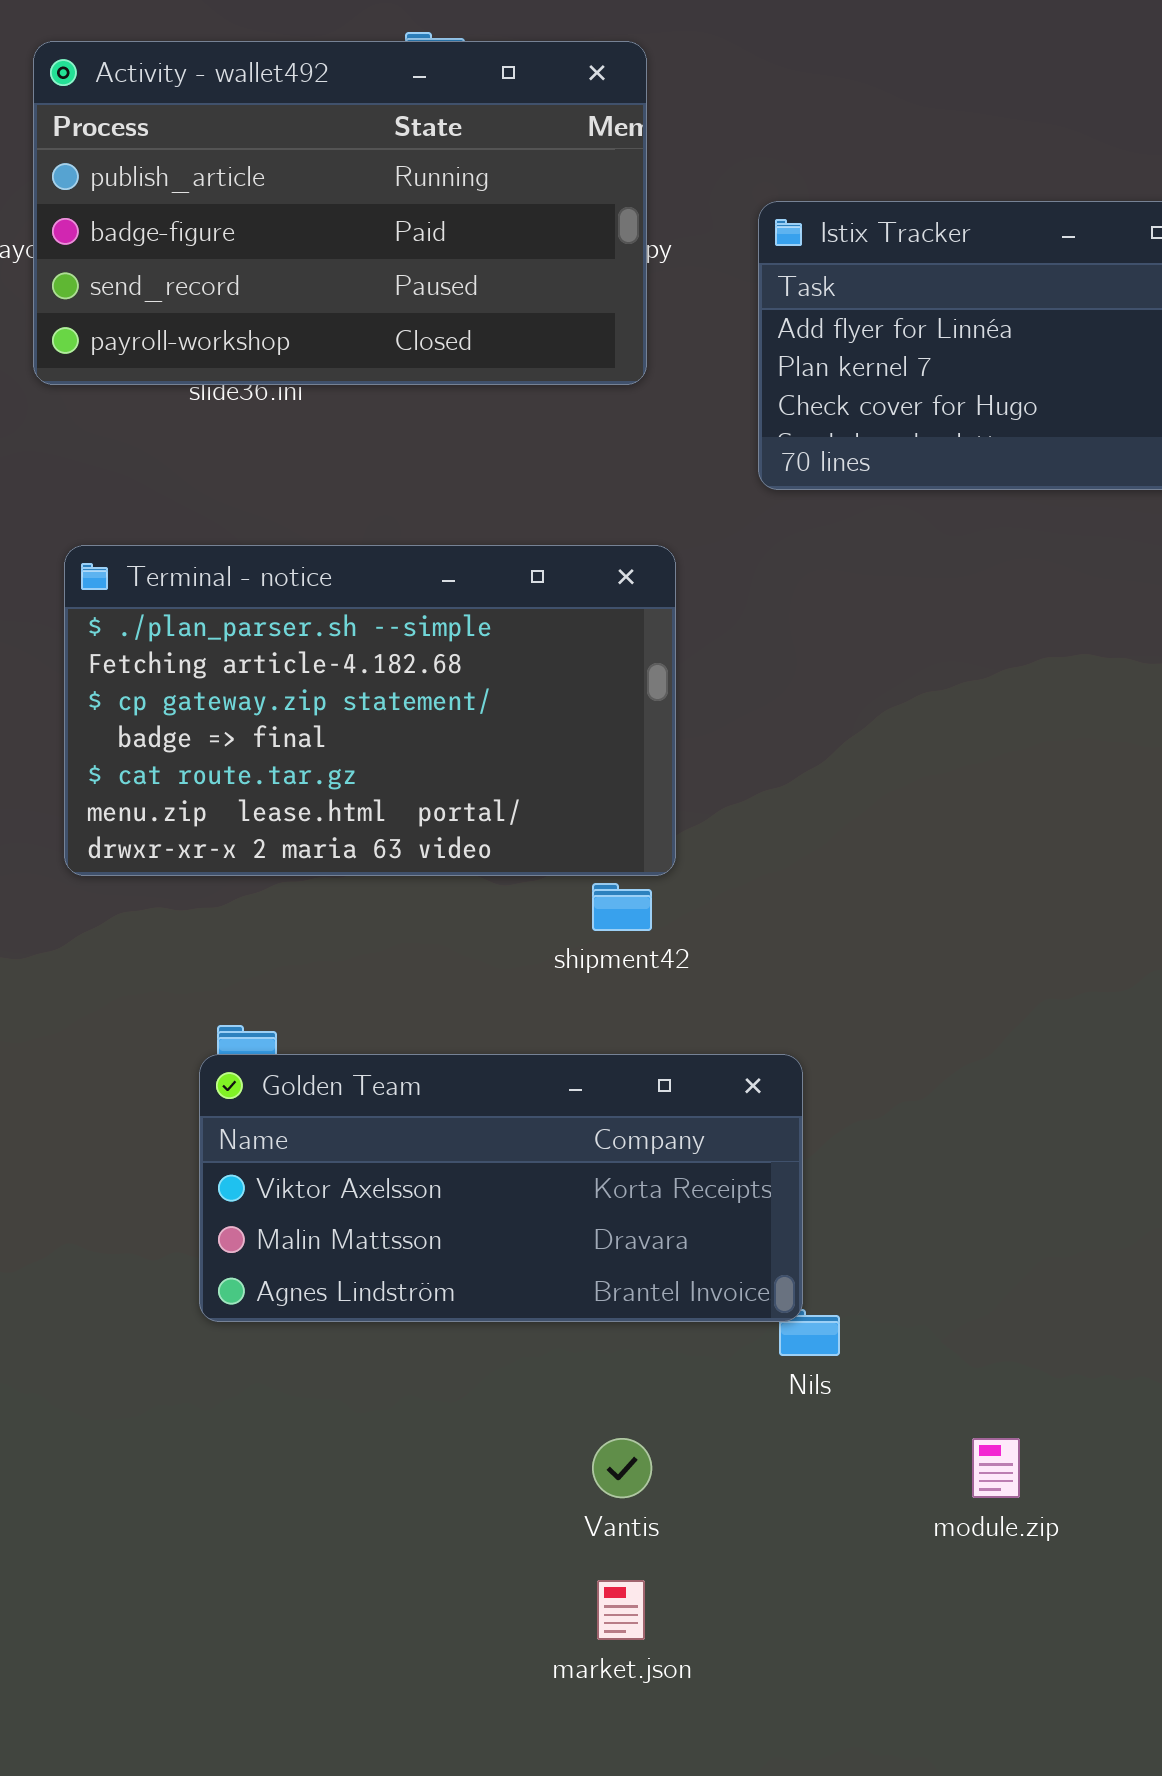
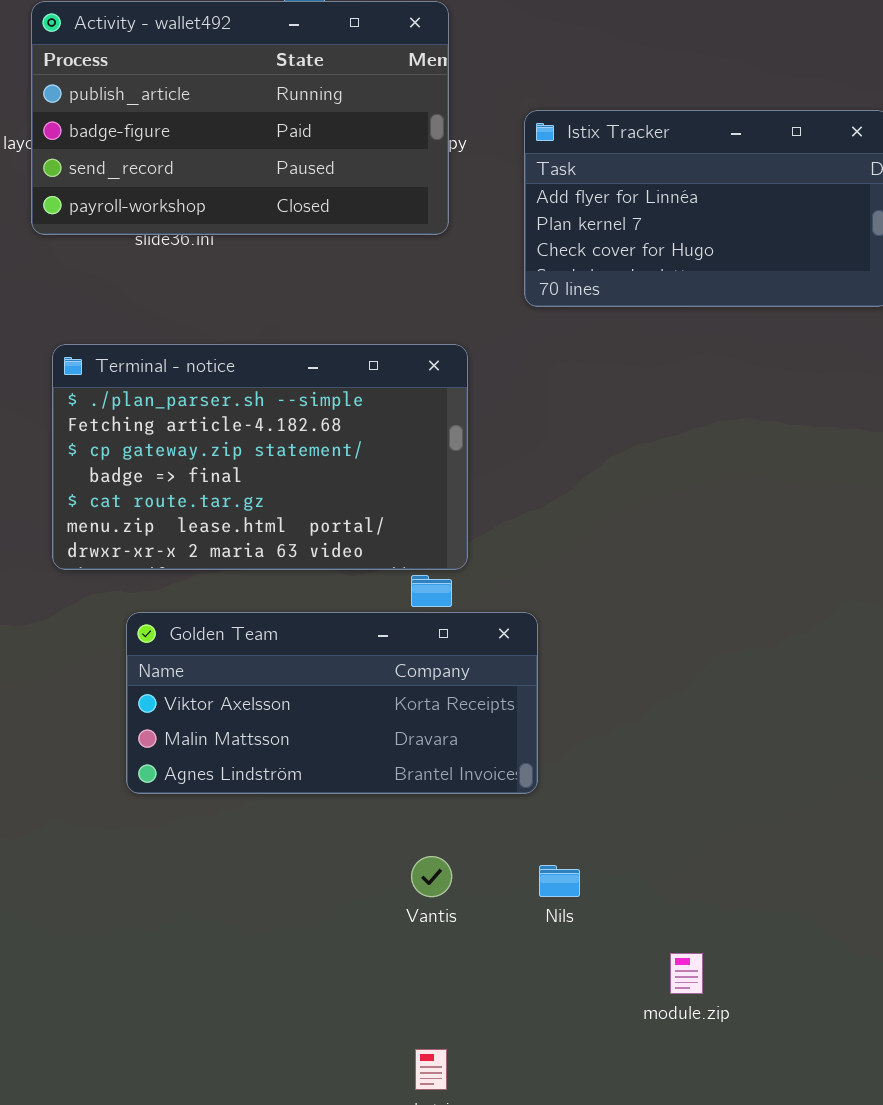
Golden Team: [199,1054,803,1322] -> [126,612,538,794], moved
Vantis: [592,1438,652,1498] -> [411,856,452,897], moved

